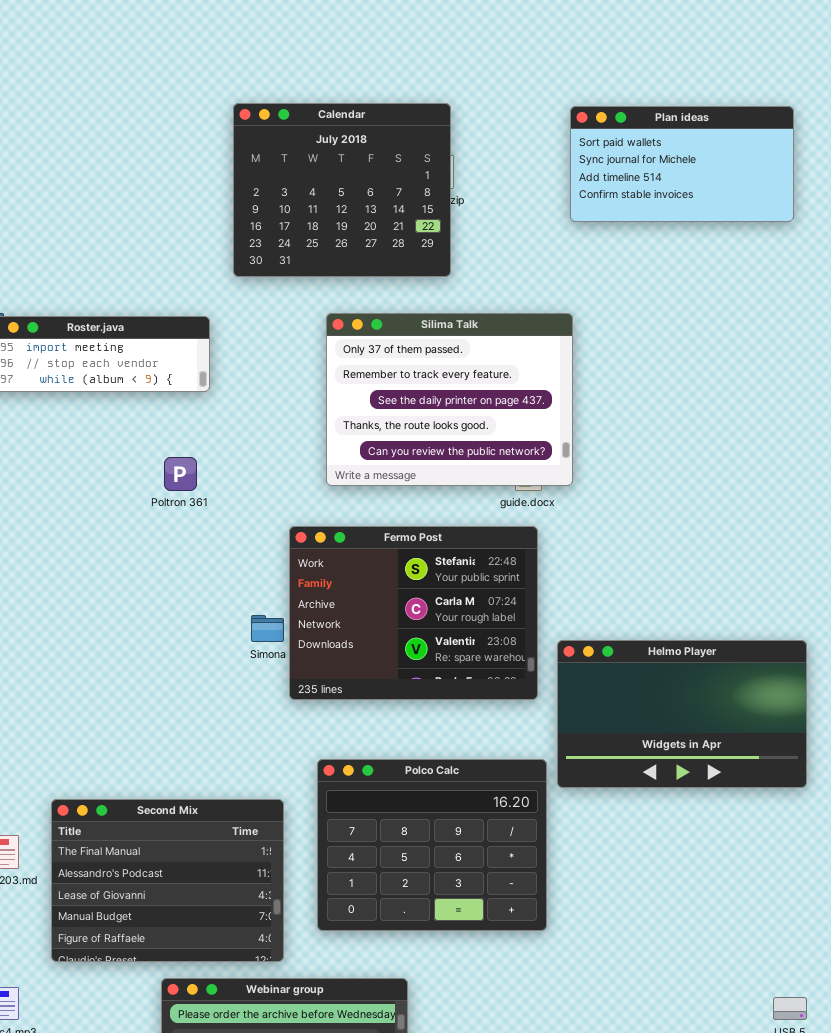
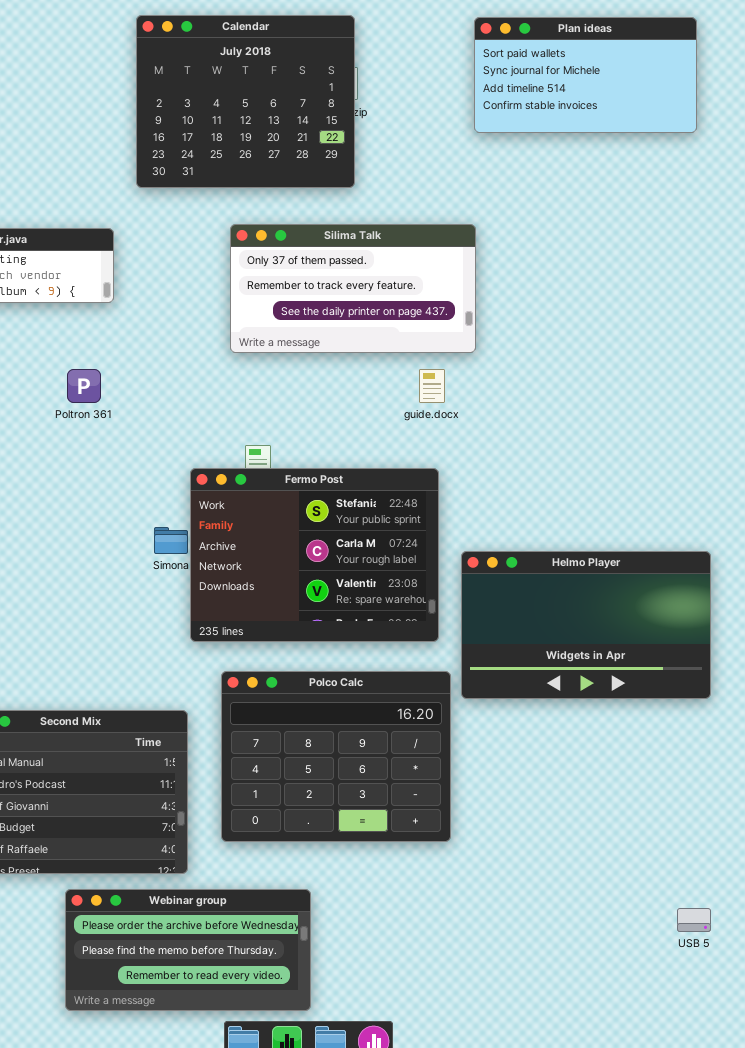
Silima Talk: [326,313,573,486] -> [230,224,476,353], resized
Fermo Post: [289,526,538,700] -> [190,468,439,642], moved

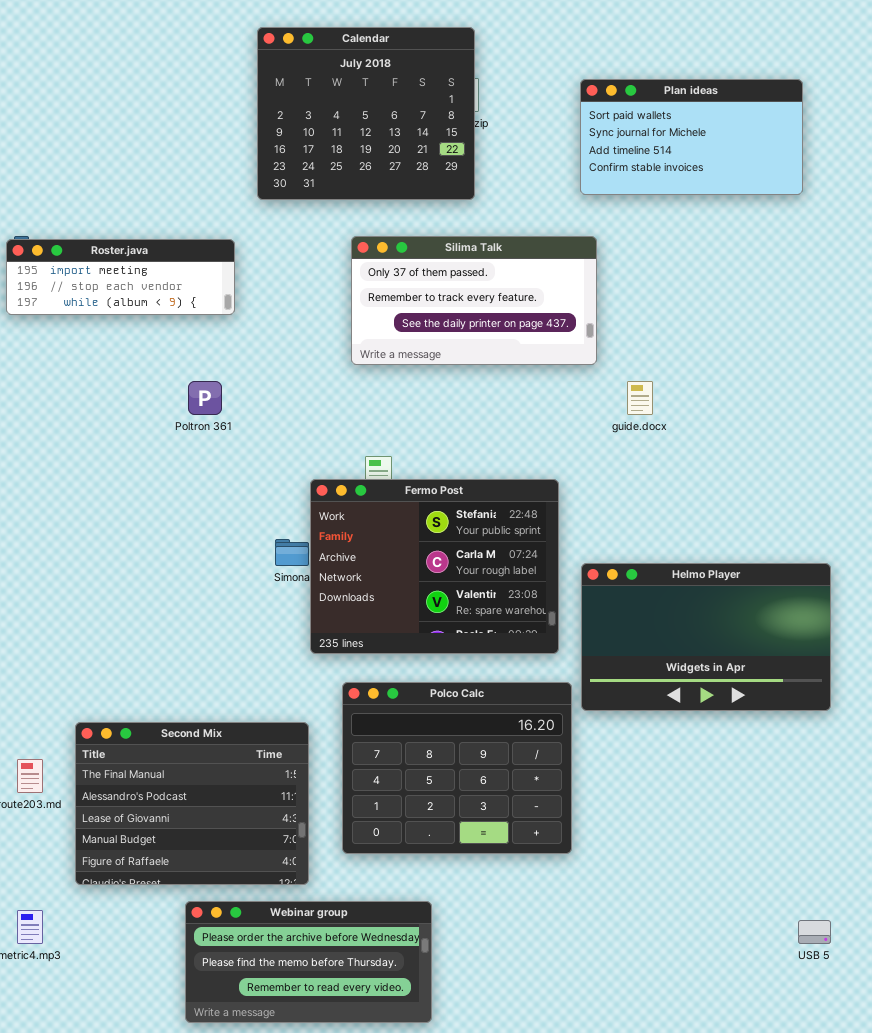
Plan ideas: [474,17,697,133] -> [580,79,803,195], moved
guide.docx: [419,369,445,403] -> [627,381,653,415], moved

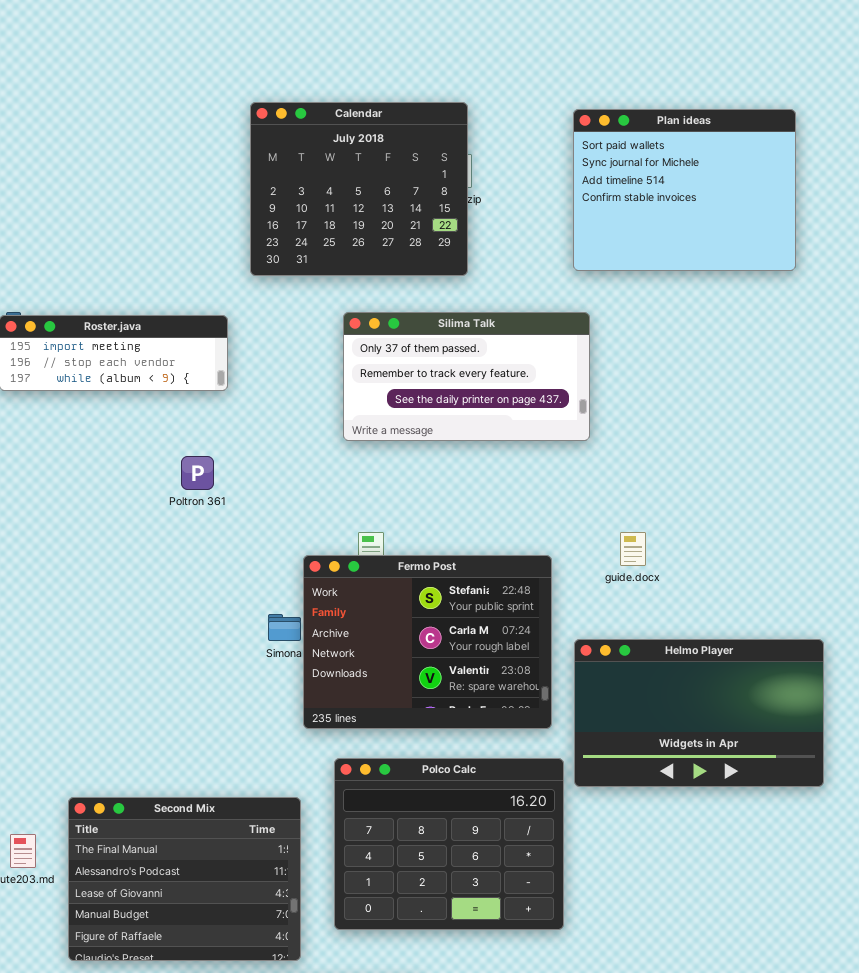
Plan ideas: [580,79,803,195] -> [573,109,796,271], resized
guide.docx: [627,381,653,415] -> [620,532,646,566], moved

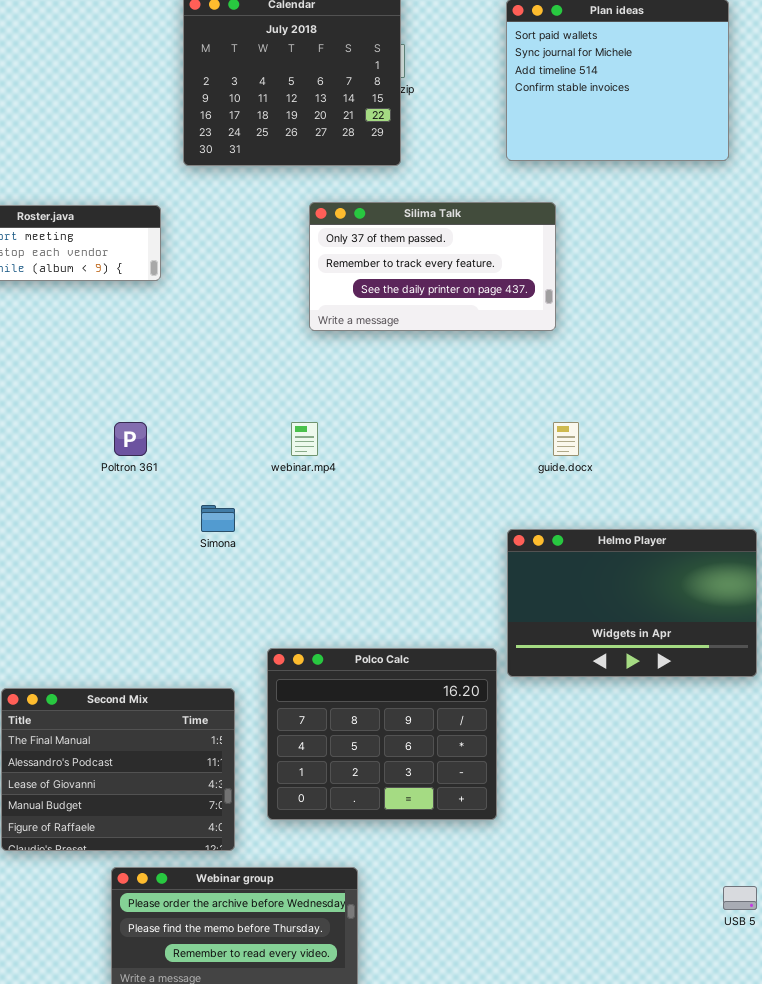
Silima Talk: [343,312,590,441] -> [309,202,556,331], moved
Poltron 361: [181,456,214,490] -> [114,422,147,456], moved
Fermo Post: [303,555,552,729] -> none, closed

